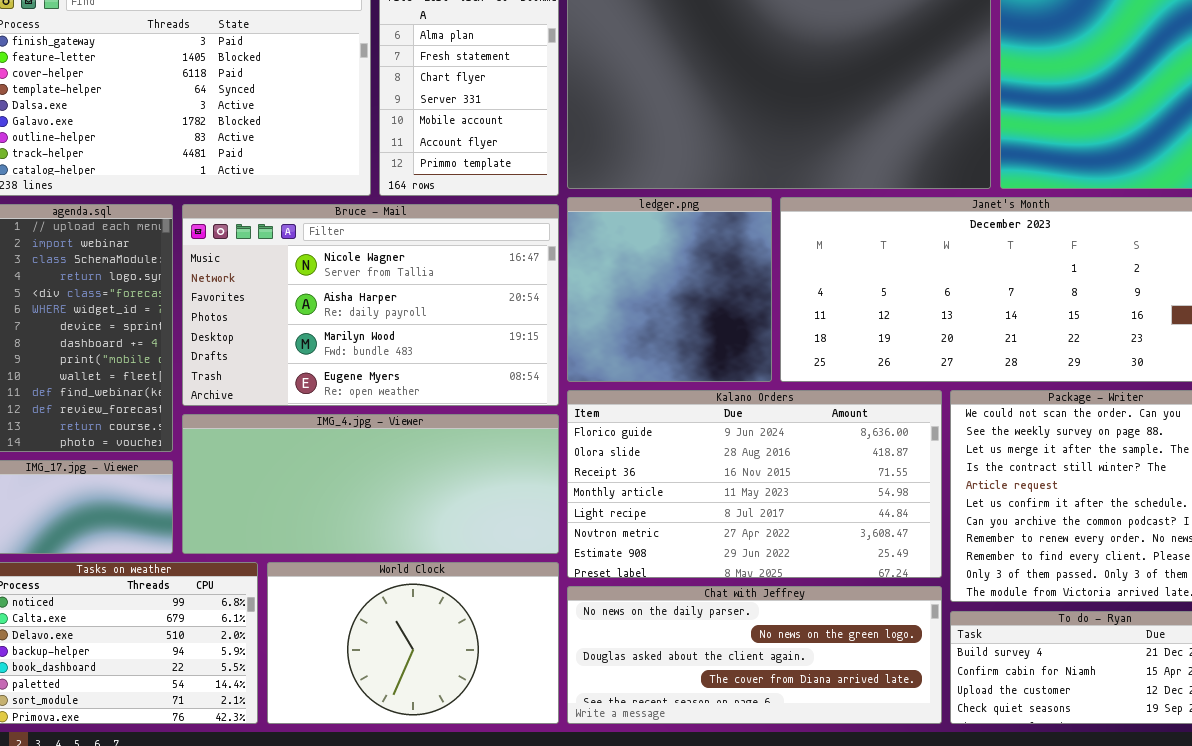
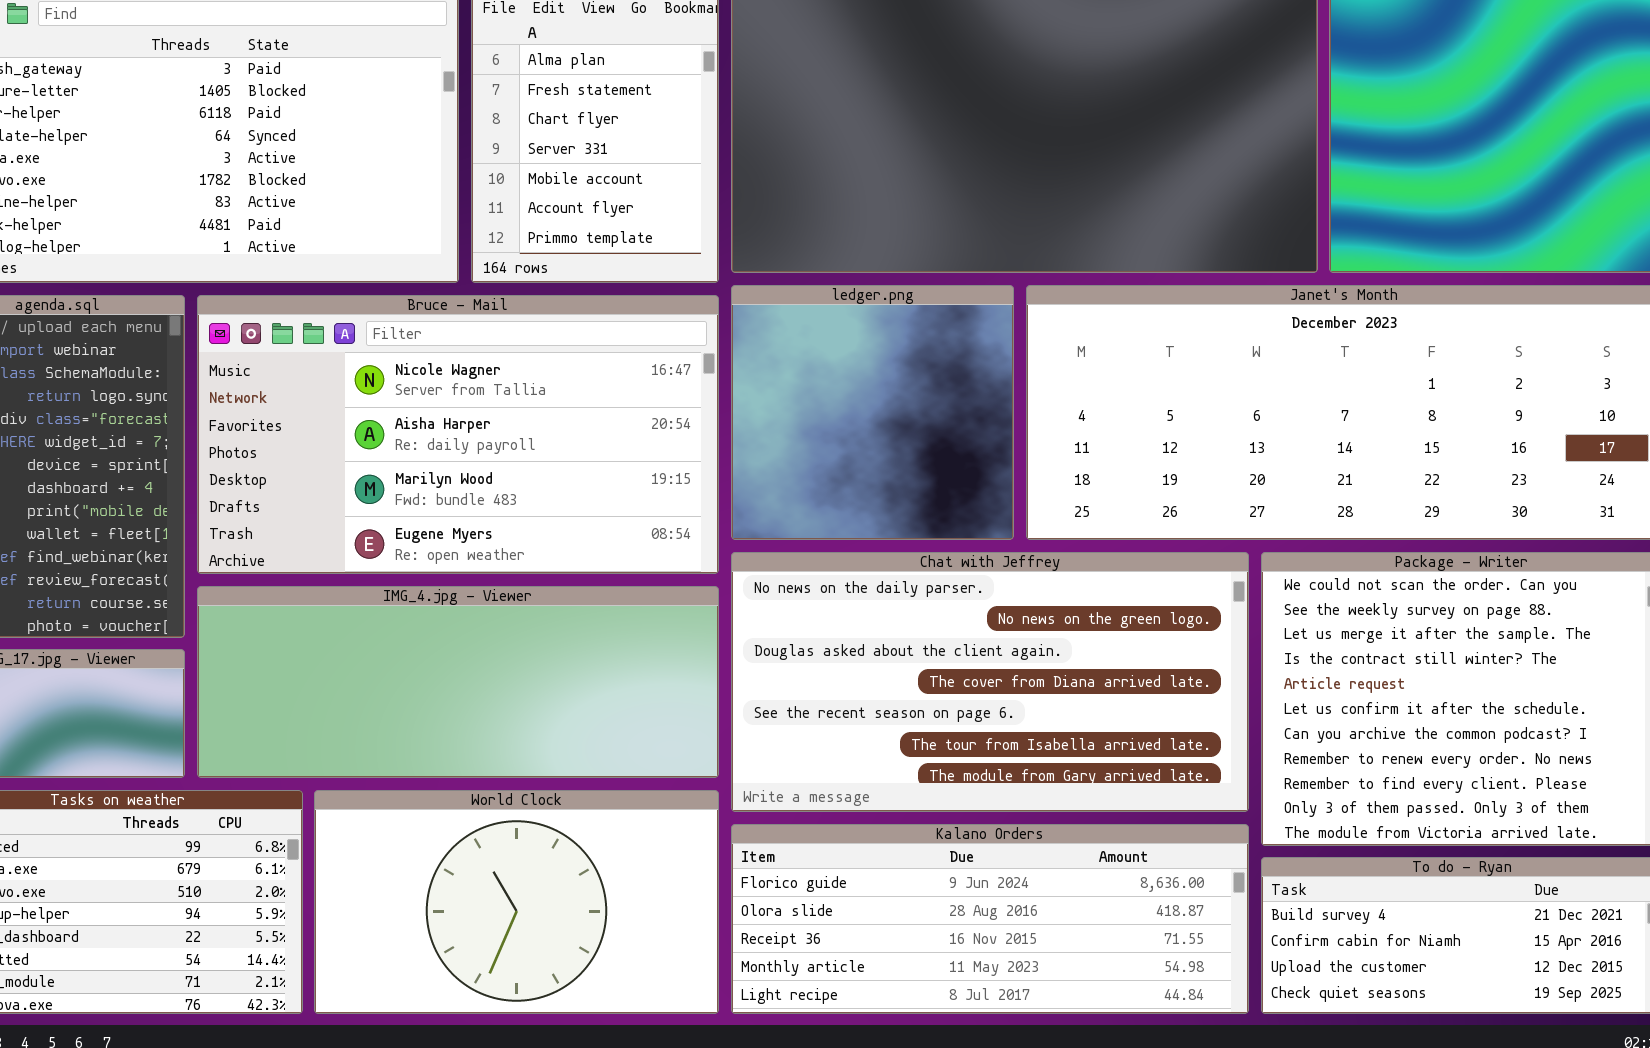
Kalano Orders: [567,390,942,578] -> [731,824,1249,1014], moved, resized
Chat with Jeffrey: [567,586,942,724] -> [731,552,1249,812], moved, resized

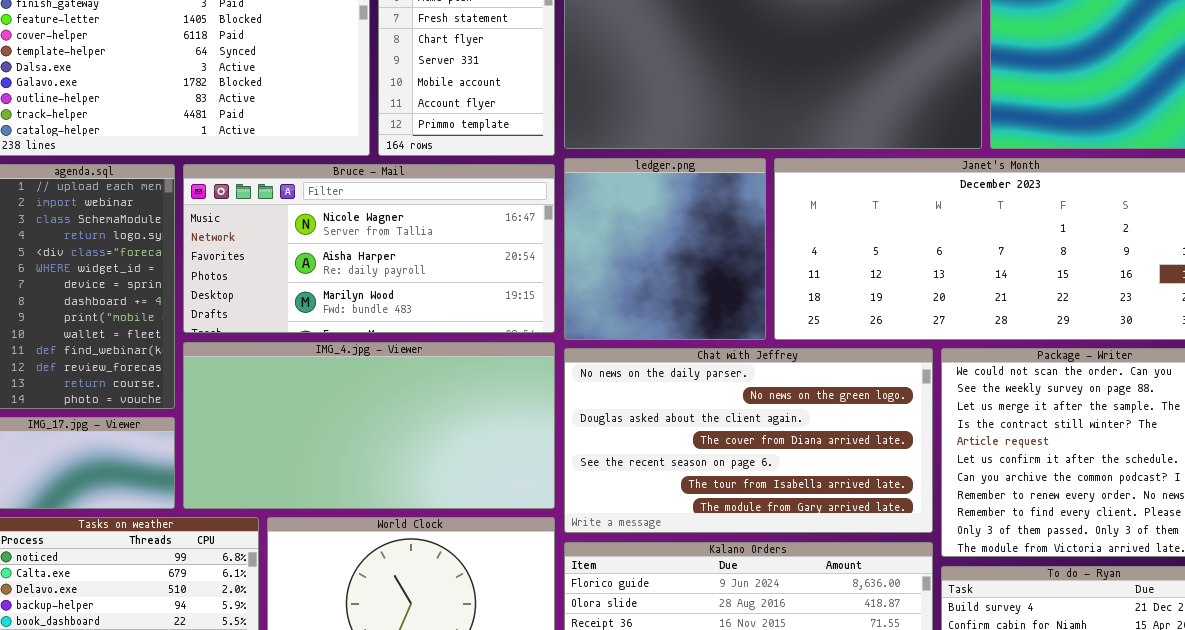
Bruce - Mail: [197,295,719,574] -> [183,164,555,333], resized
IMG_4.jpg - Viewer: [197,586,719,778] -> [183,342,555,509], resized

